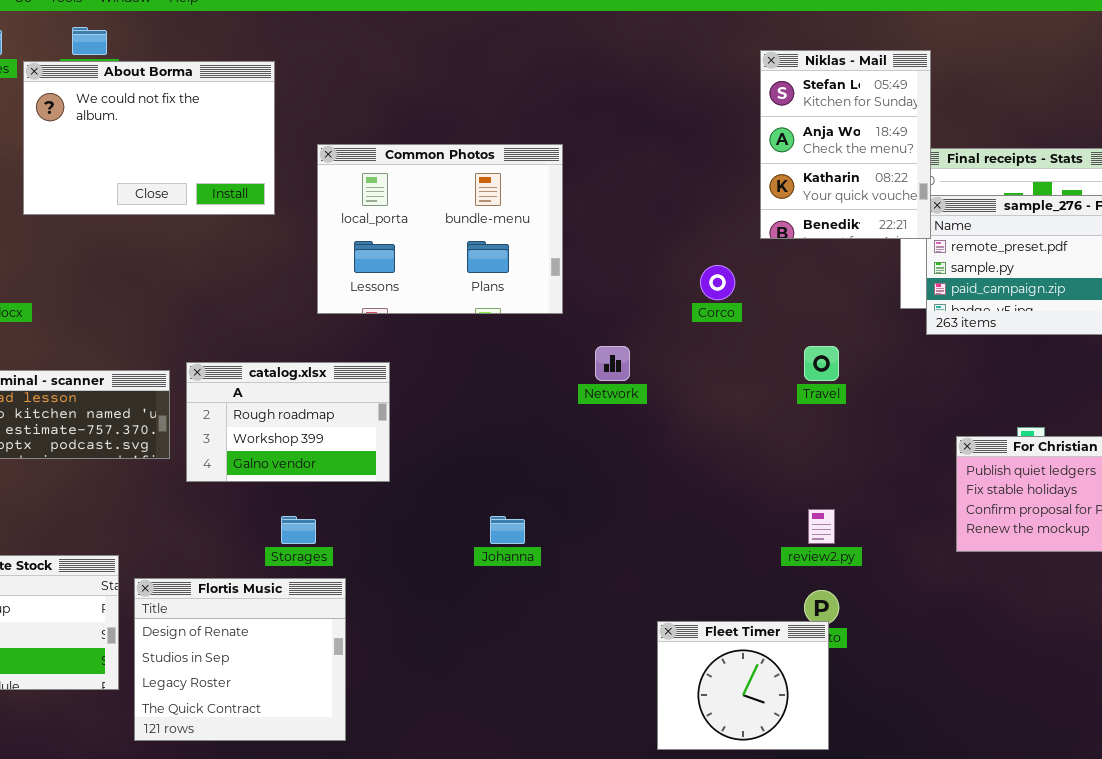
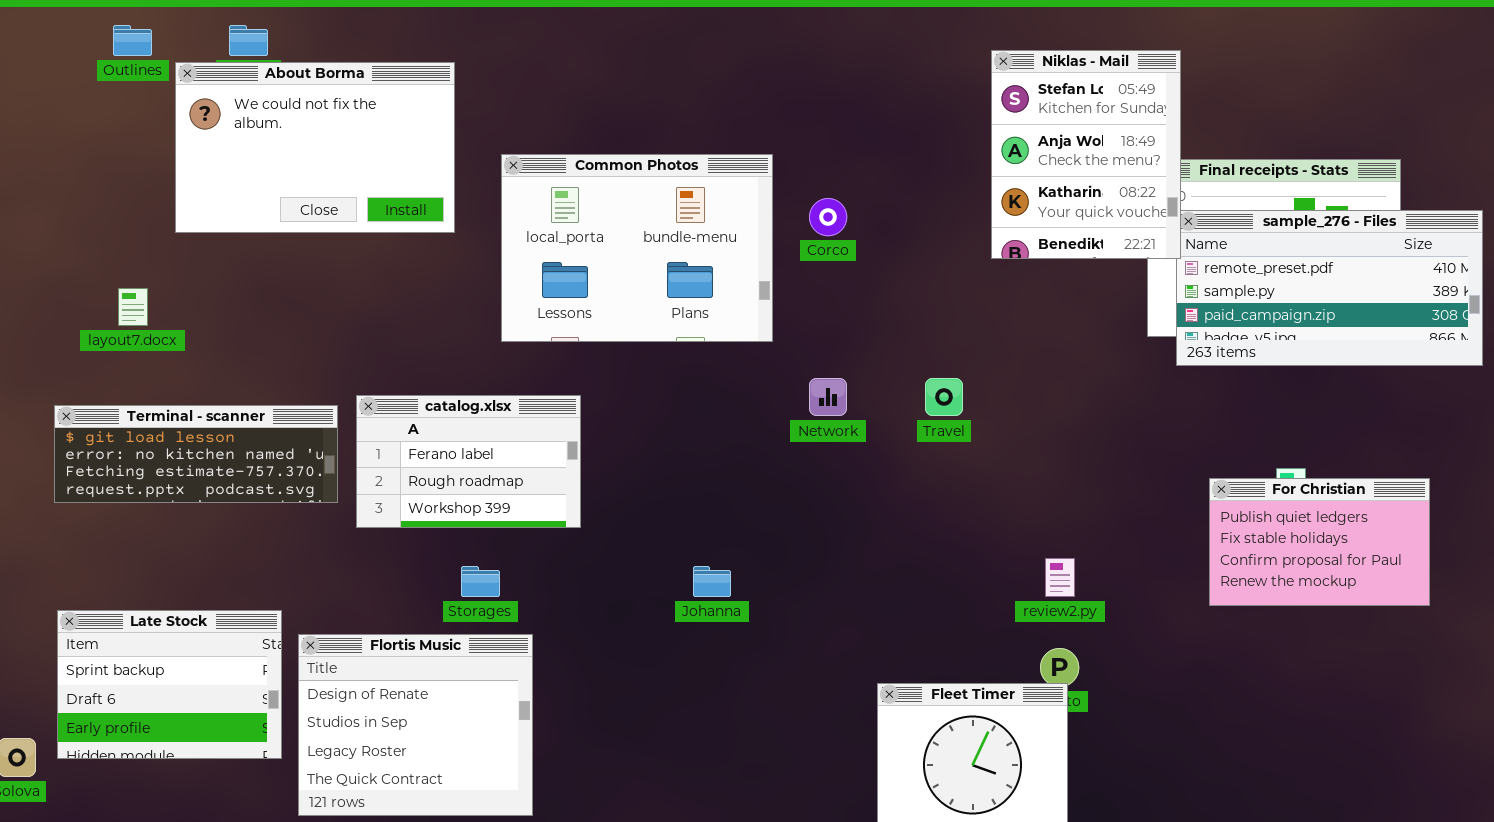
Corco: [700,265,735,300] -> [809,198,847,236], moved
Travel: [804,346,839,381] -> [925,378,963,416], moved
catalog.xlsx: [186,362,390,482] -> [356,395,581,528], scrolled up 1 row

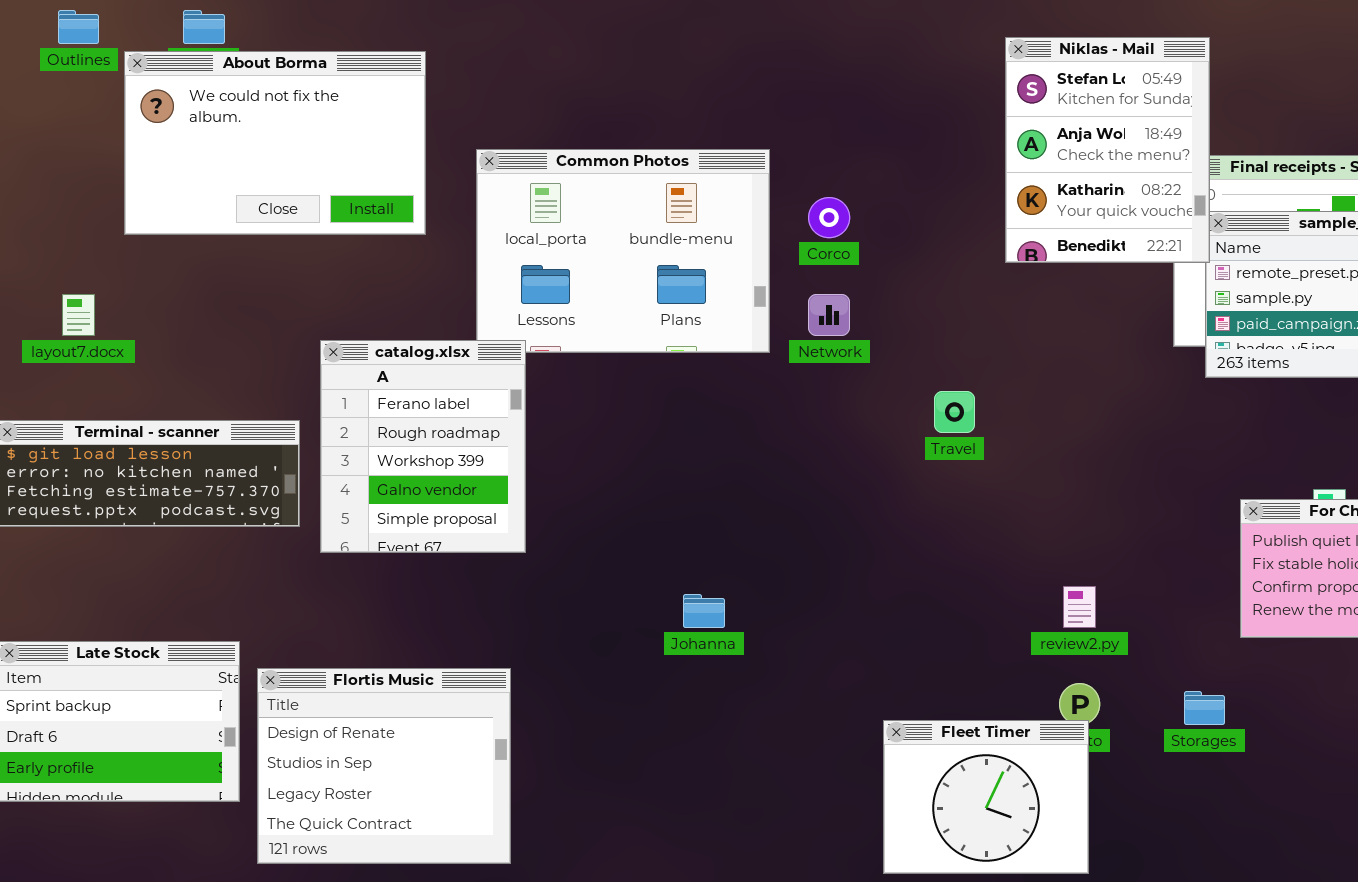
Network: [809,378,847,416] -> [808,294,850,336], moved
catalog.xlsx: [356,395,581,528] -> [320,340,526,553], resized
Storages: [461,566,500,597] -> [1184,691,1225,725], moved

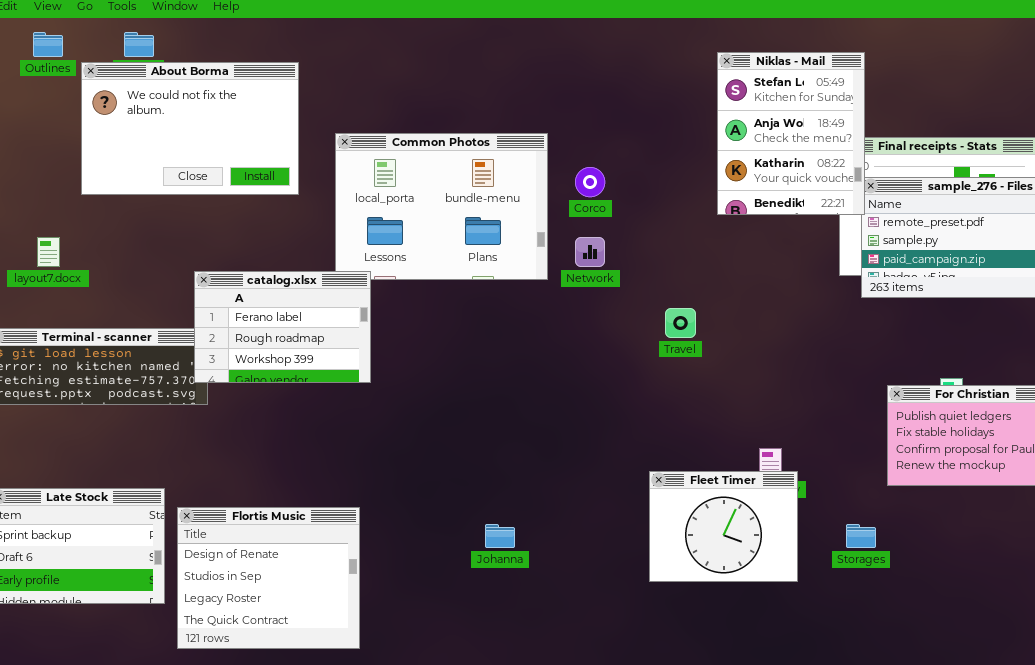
catalog.xlsx: [320,340,526,553] -> [194,271,371,383], resized
Johanna: [683,594,725,628] -> [485,524,515,548], moved
Fleet Timer: [883,720,1089,874] -> [649,471,798,582], moved

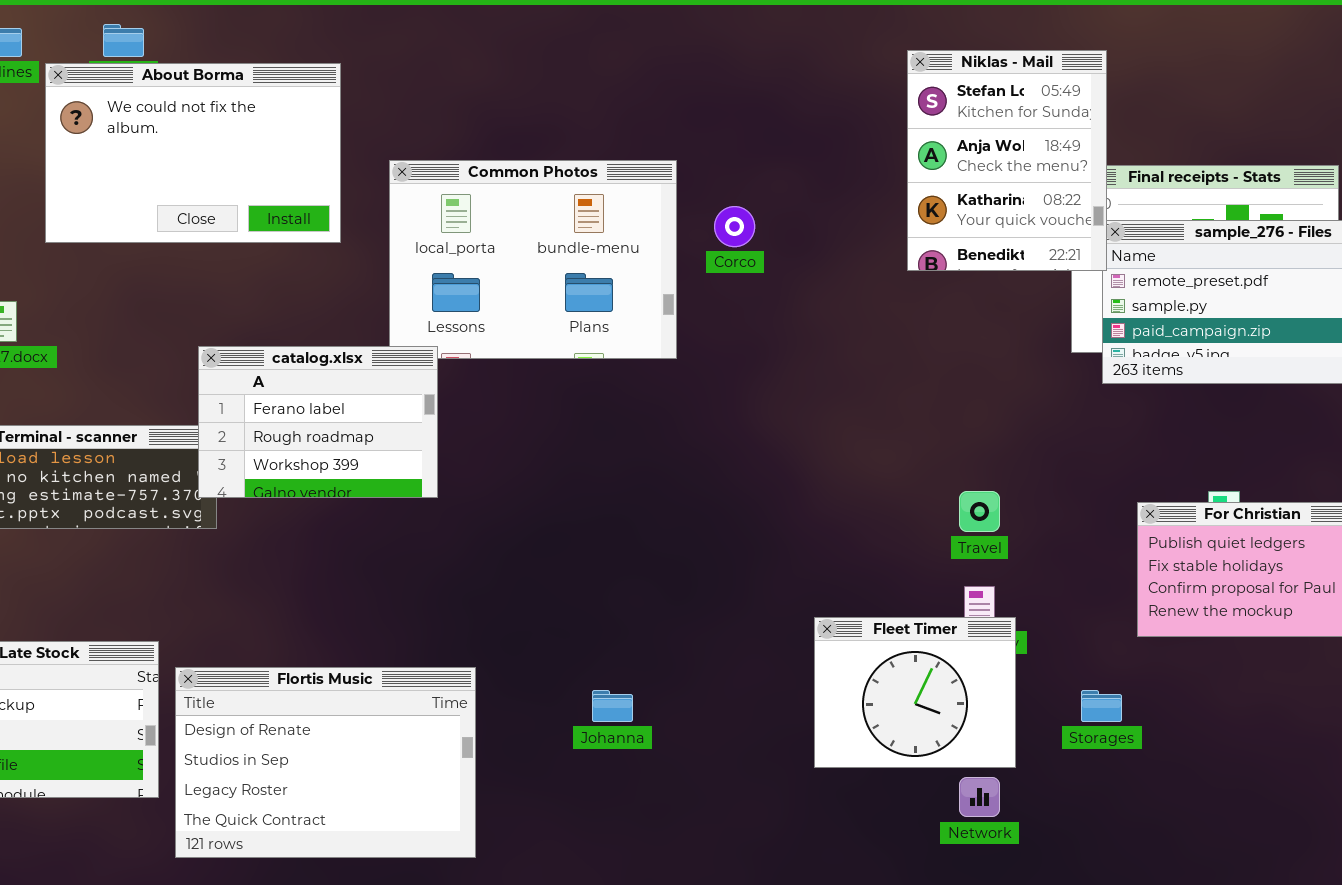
Network: [575,237,605,267] -> [959,777,1000,817], moved
Travel: [665,308,696,338] -> [959,491,1000,532], moved
Flortis Music: [177,507,360,649] -> [175,667,476,858], resized

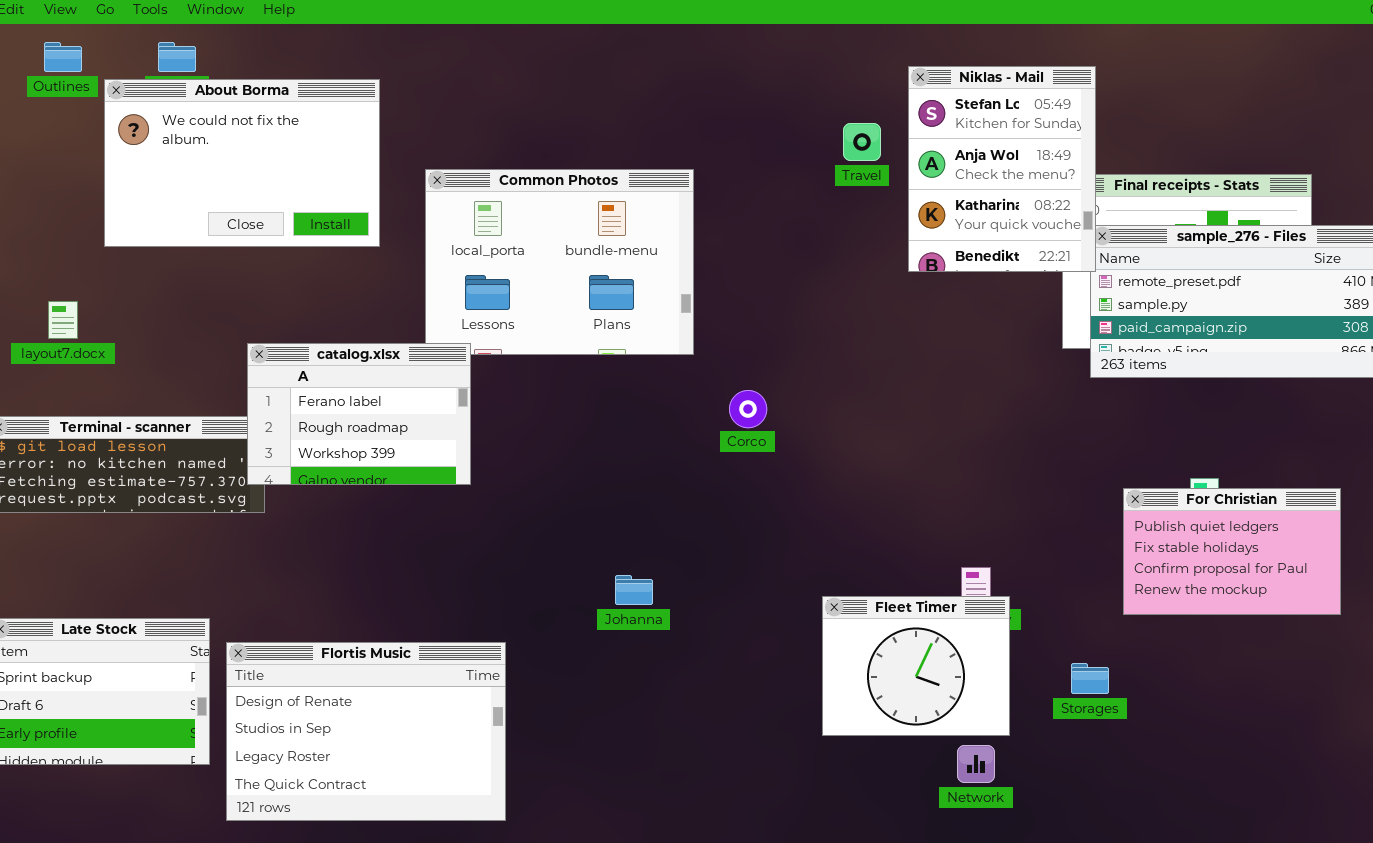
Corco: [714,206,755,247] -> [729,390,767,428], moved
Travel: [959,491,1000,532] -> [843,123,881,161], moved
Johanna: [592,690,633,722] -> [615,575,653,605], moved

